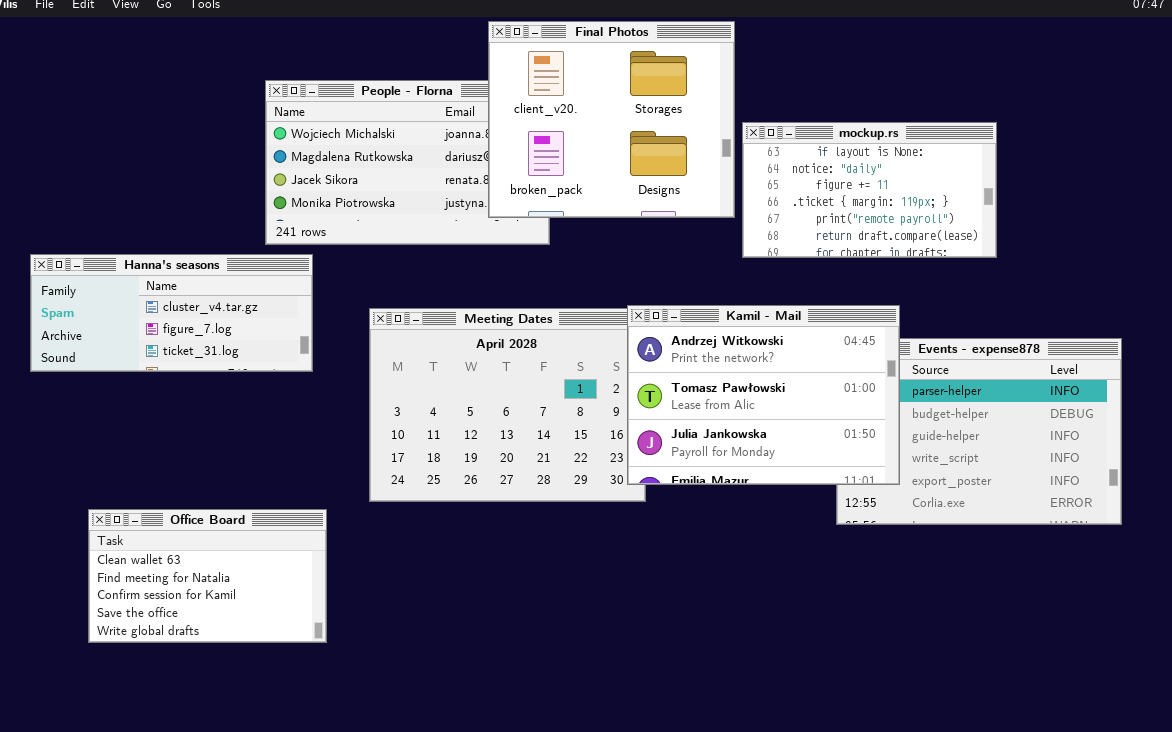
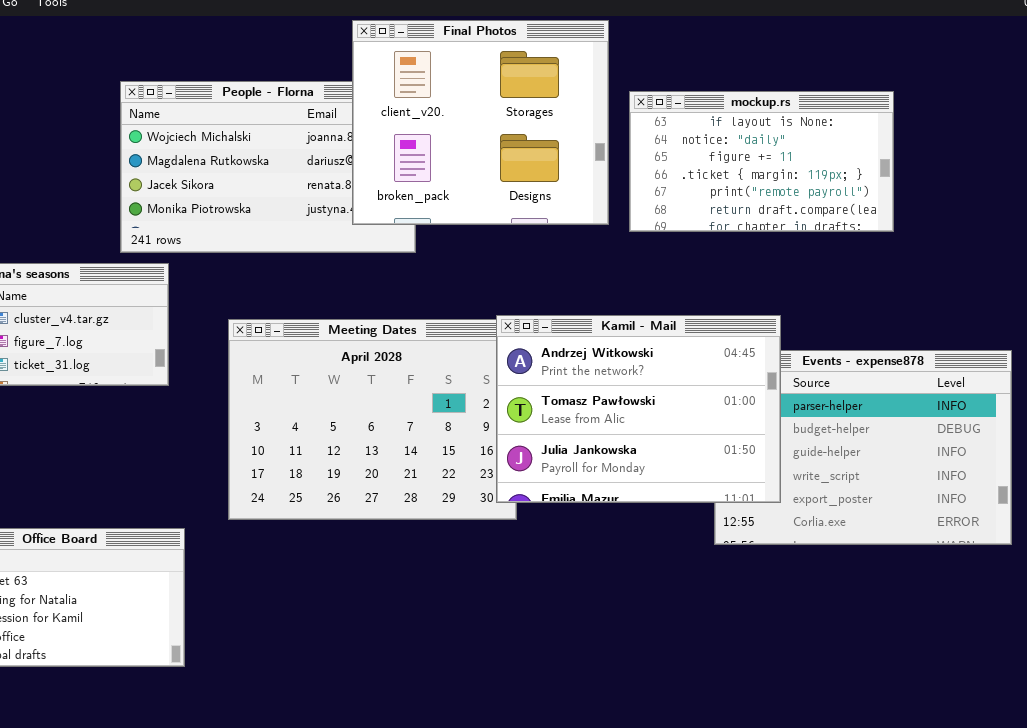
mockup.rs: [742,122,997,258] -> [629,91,894,232], moved

